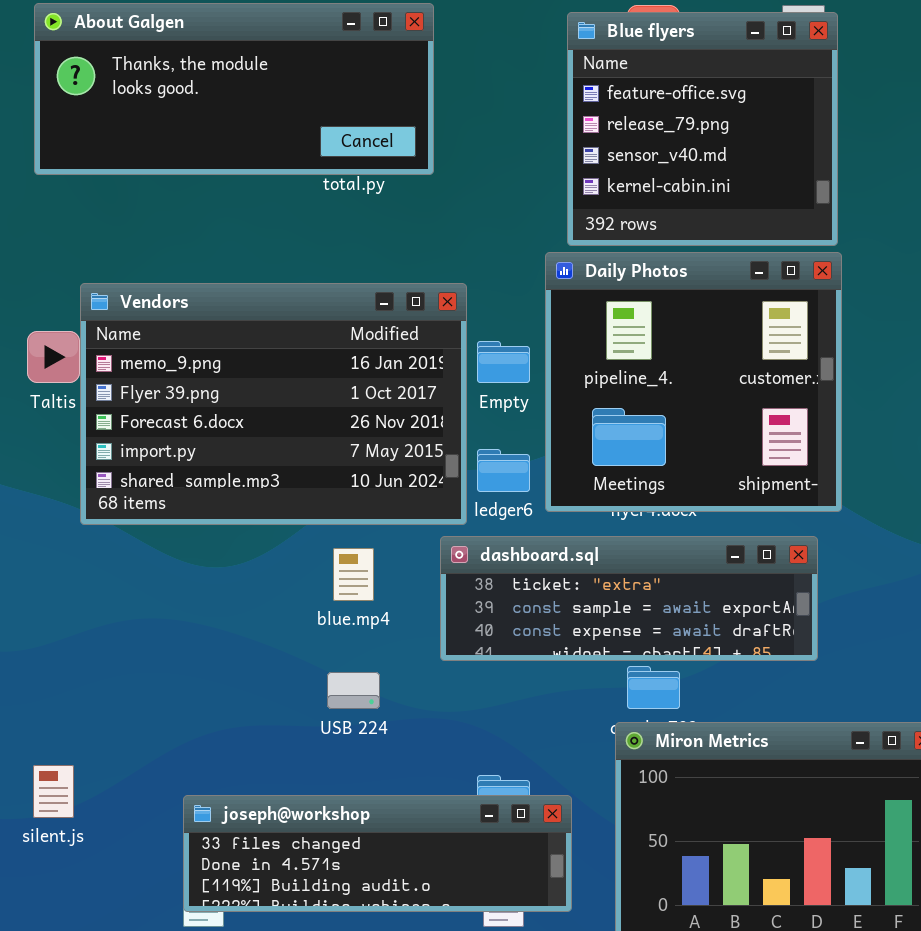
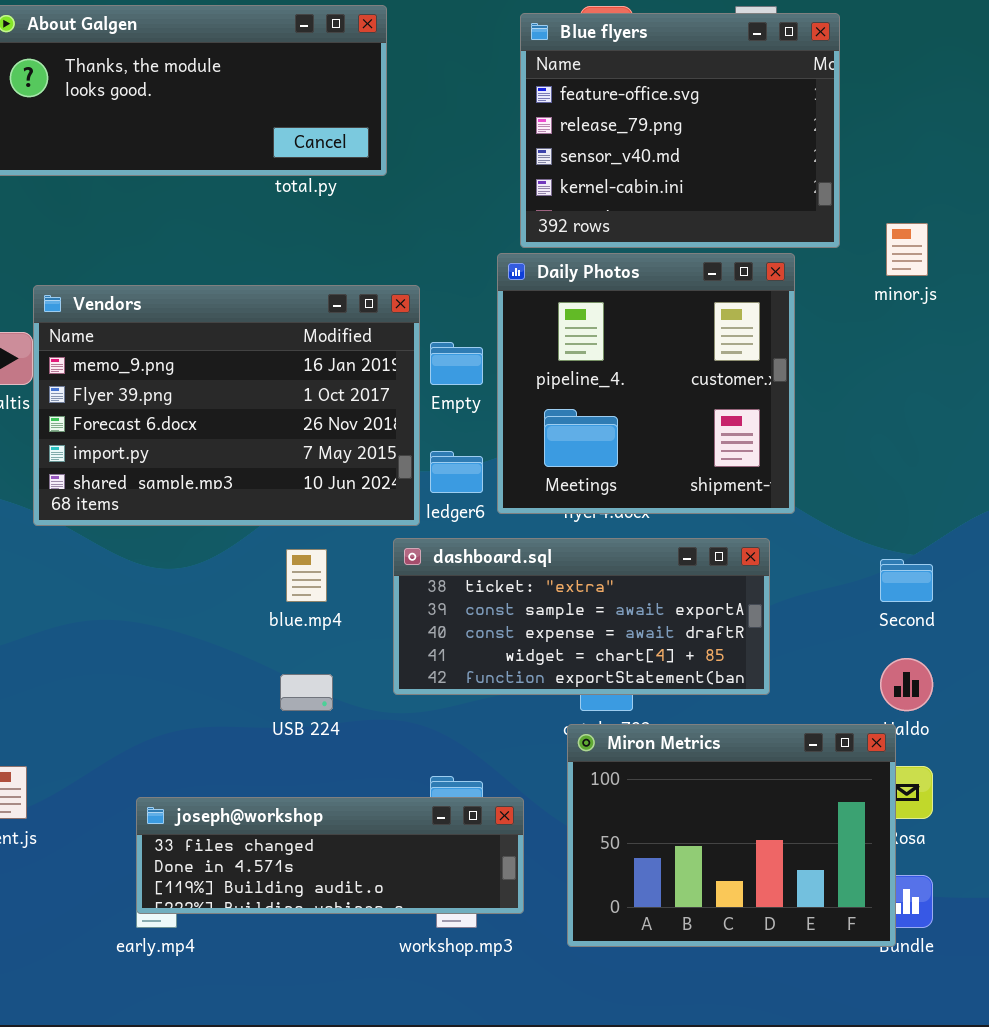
Blue flyers: [567,12,838,246] -> [520,13,840,248], resized
dashboard.sql: [440,536,818,661] -> [393,538,770,695], resized

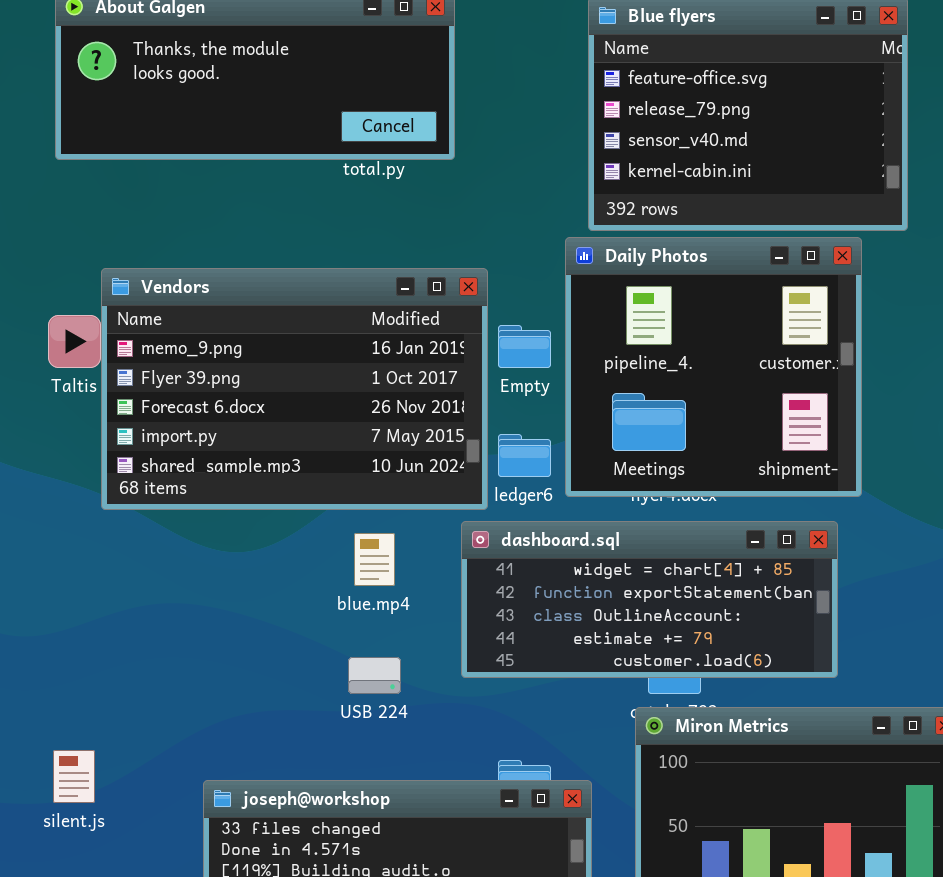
dashboard.sql: [393,538,770,695] -> [461,521,838,678], scrolled down 3 rows

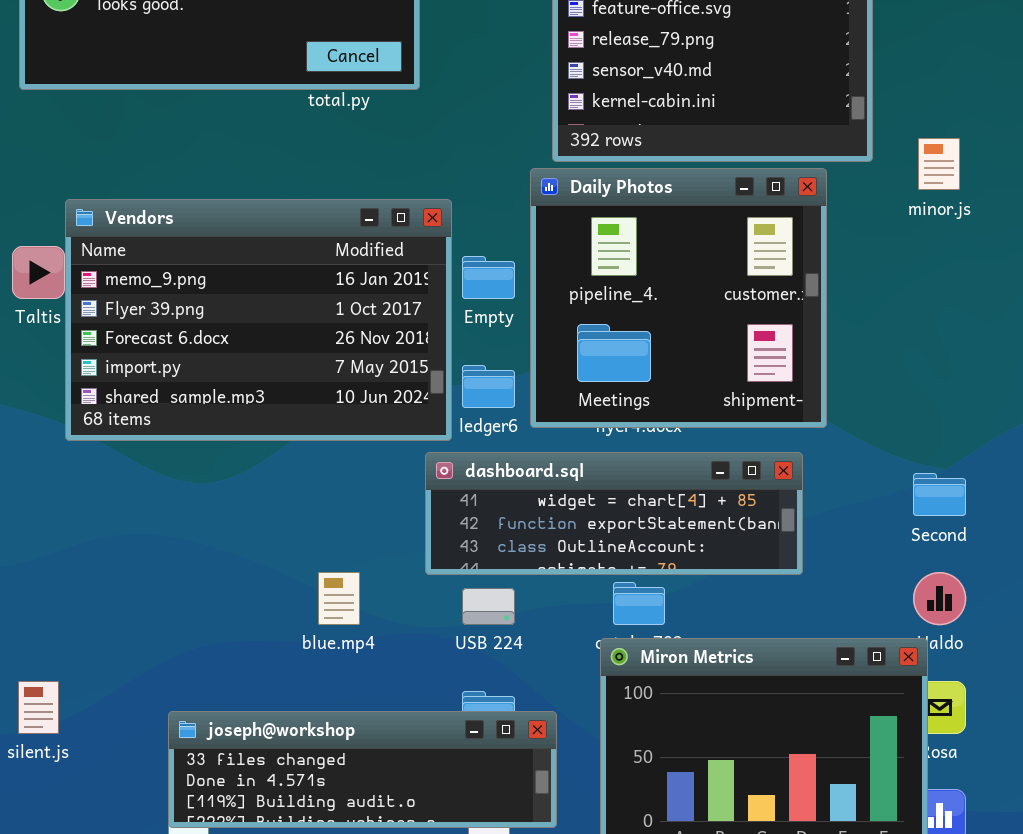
dashboard.sql: [461,521,838,678] -> [425,452,803,575], resized
blue.mp4: [354,533,395,586] -> [318,572,360,625], moved
USB 224: [348,657,401,694] -> [462,588,515,625], moved

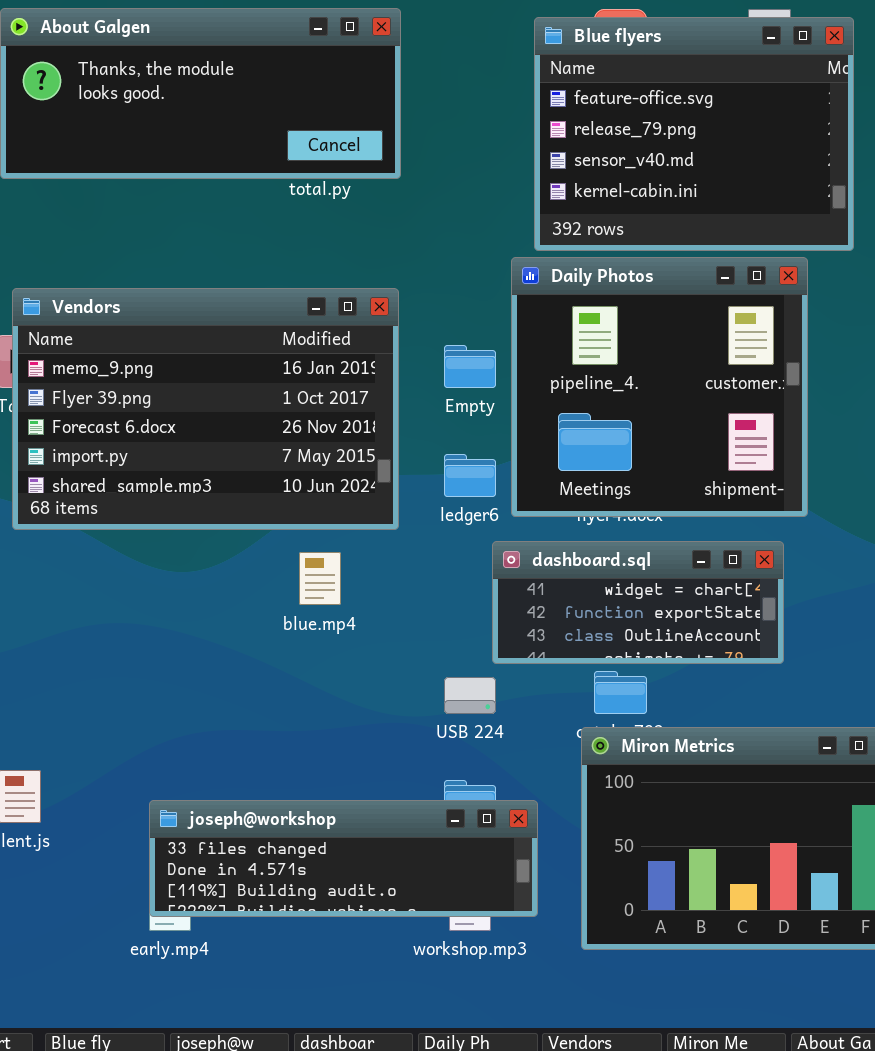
Vendors: [65,199,452,441] -> [12,288,399,530], moved
dashboard.sql: [425,452,803,575] -> [492,541,784,664], resized
blue.mp4: [318,572,360,625] -> [299,552,341,605], moved

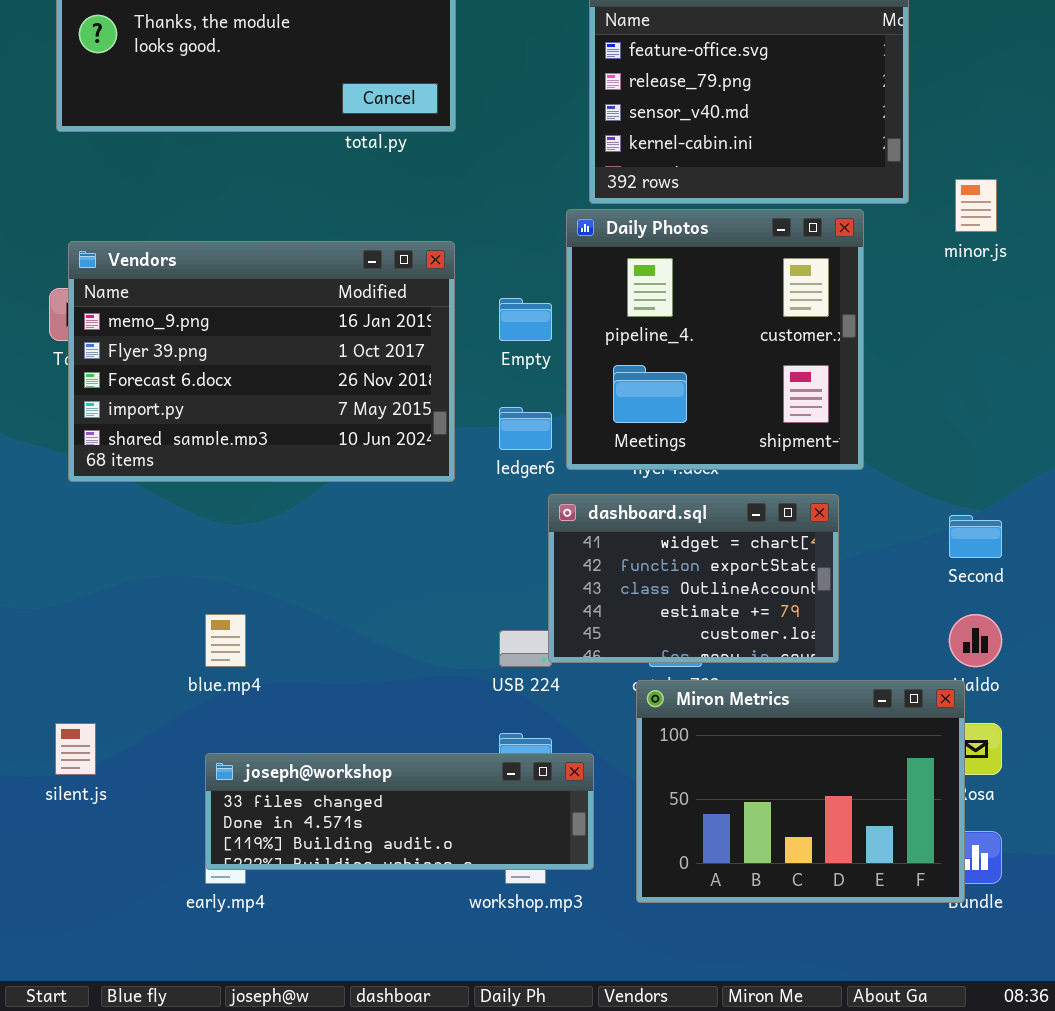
dashboard.sql: [492,541,784,664] -> [548,494,839,663], resized
blue.mp4: [299,552,341,605] -> [205,614,246,667], moved

